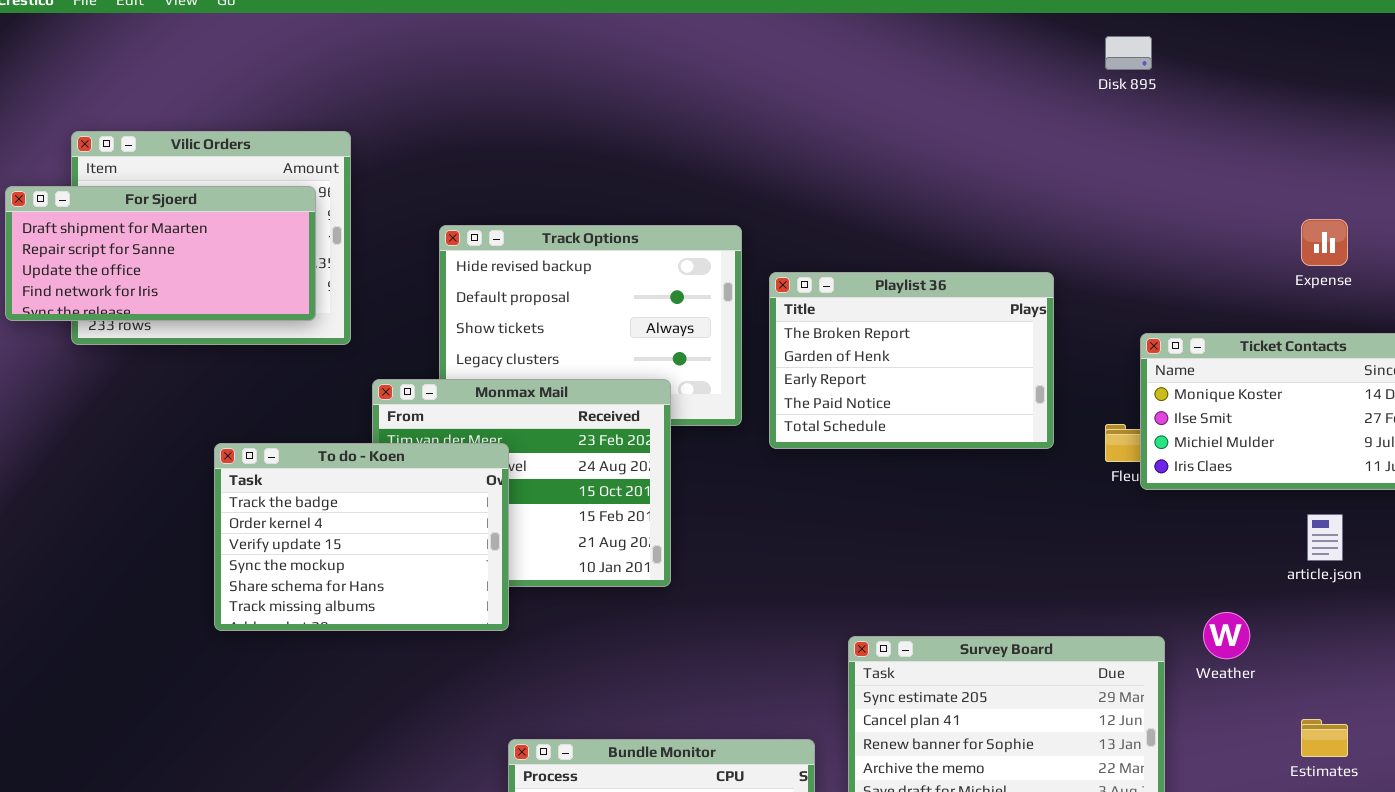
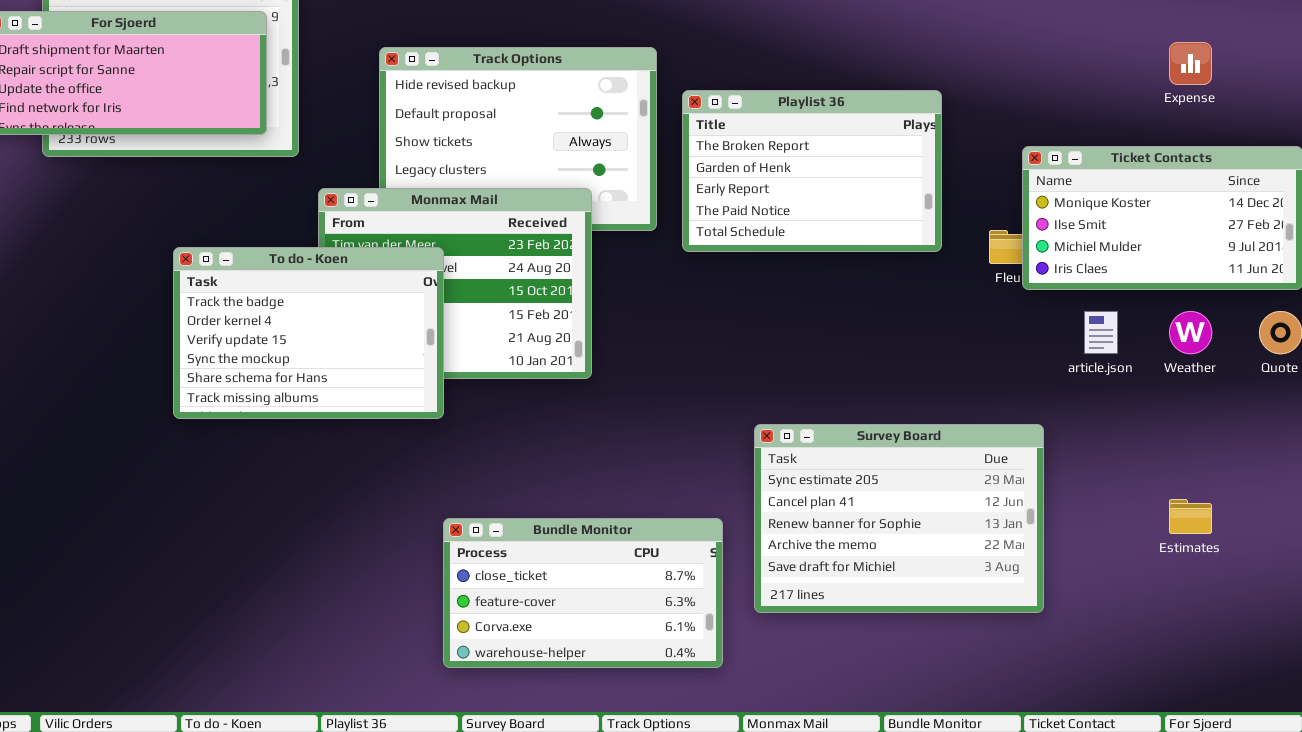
article.json: [1307,514,1343,561] -> [1084,311,1118,354], moved
Weather: [1203,612,1250,659] -> [1169,311,1212,354], moved

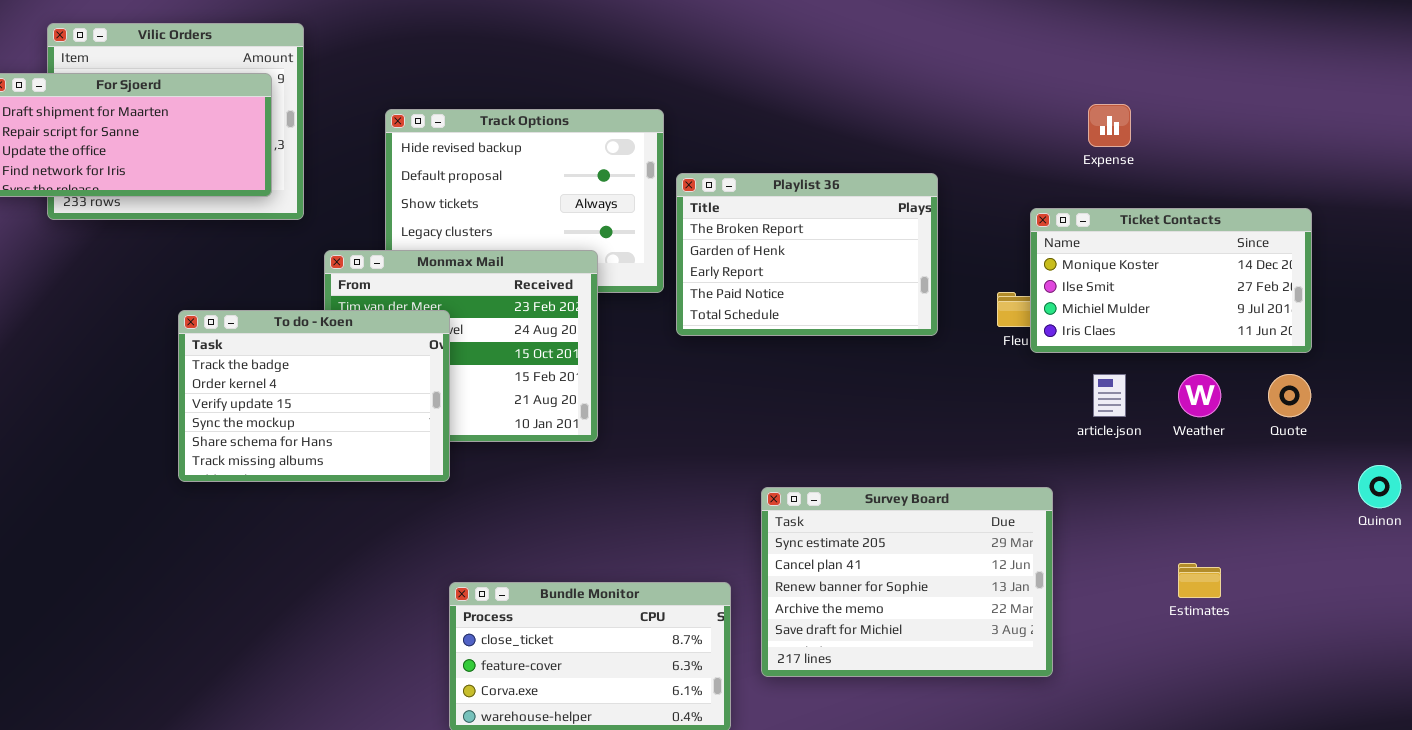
Expense: [1169,42,1212,85] -> [1088,104,1131,147], moved
Playlist 36: [682,90,942,252] -> [676,173,938,336], moved

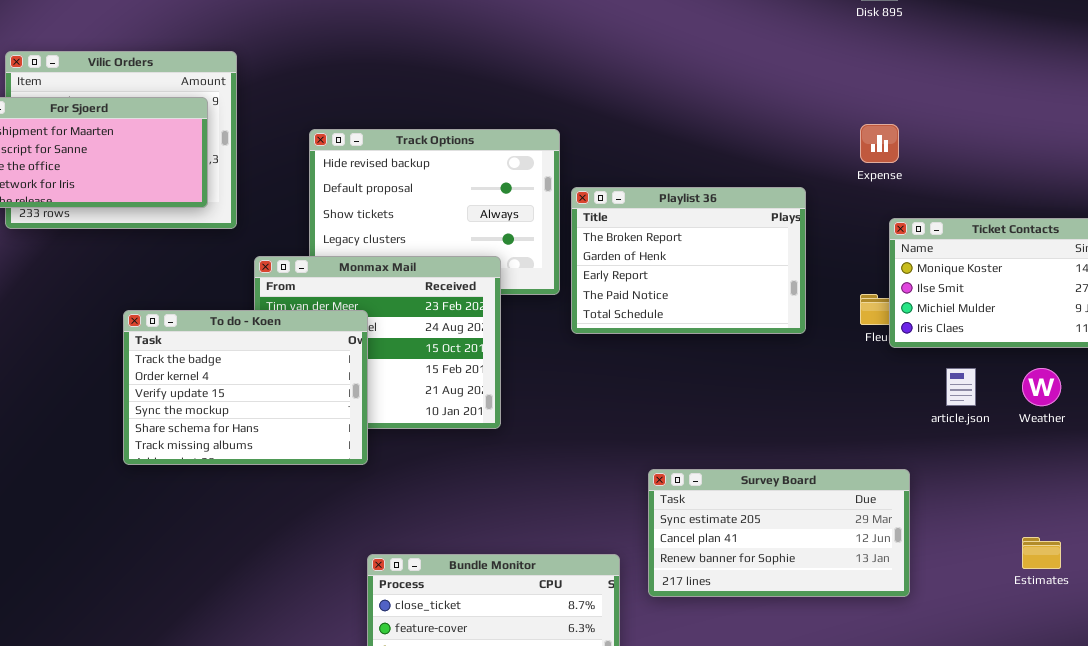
Expense: [1088,104,1131,147] -> [860,124,899,163], moved
Survey Board: [761,487,1053,677] -> [648,469,910,597], resized

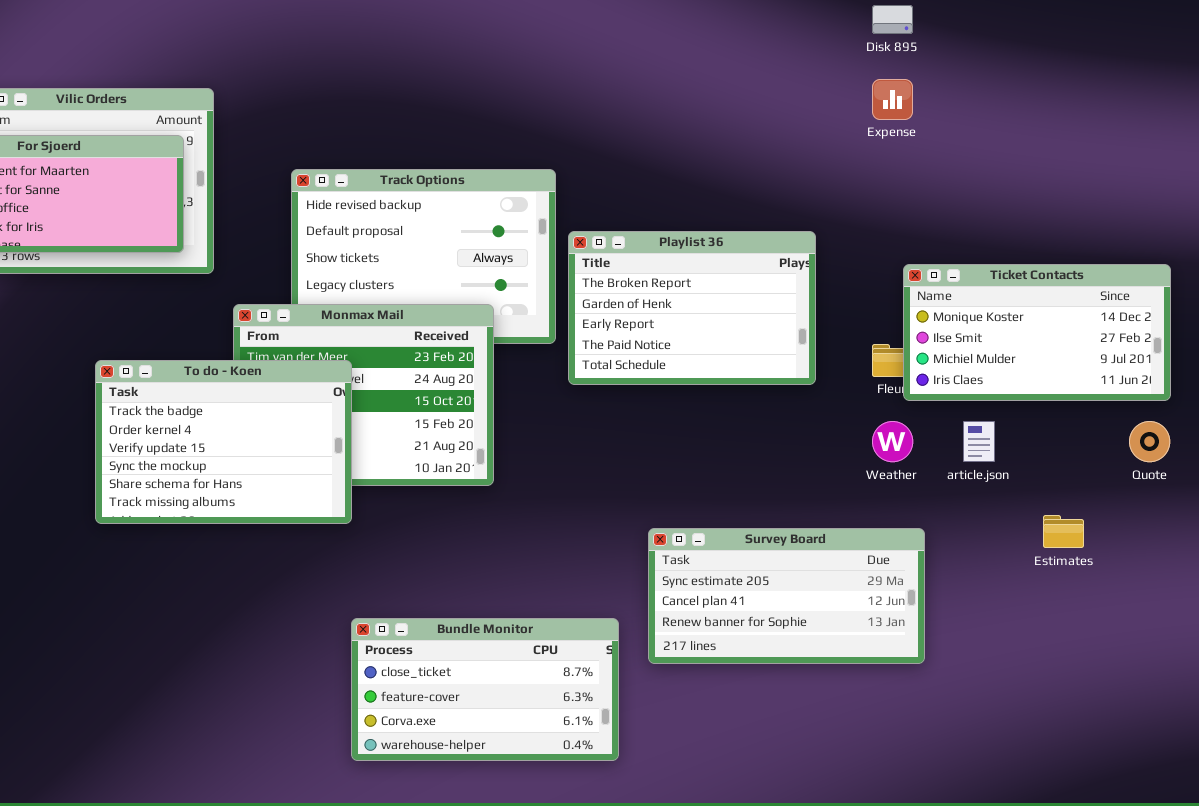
Expense: [860,124,899,163] -> [872,79,913,120], moved
Weather: [1022,368,1061,406] -> [872,421,913,462], moved
Estimates: [1022,537,1061,569] -> [1043,515,1084,548], moved

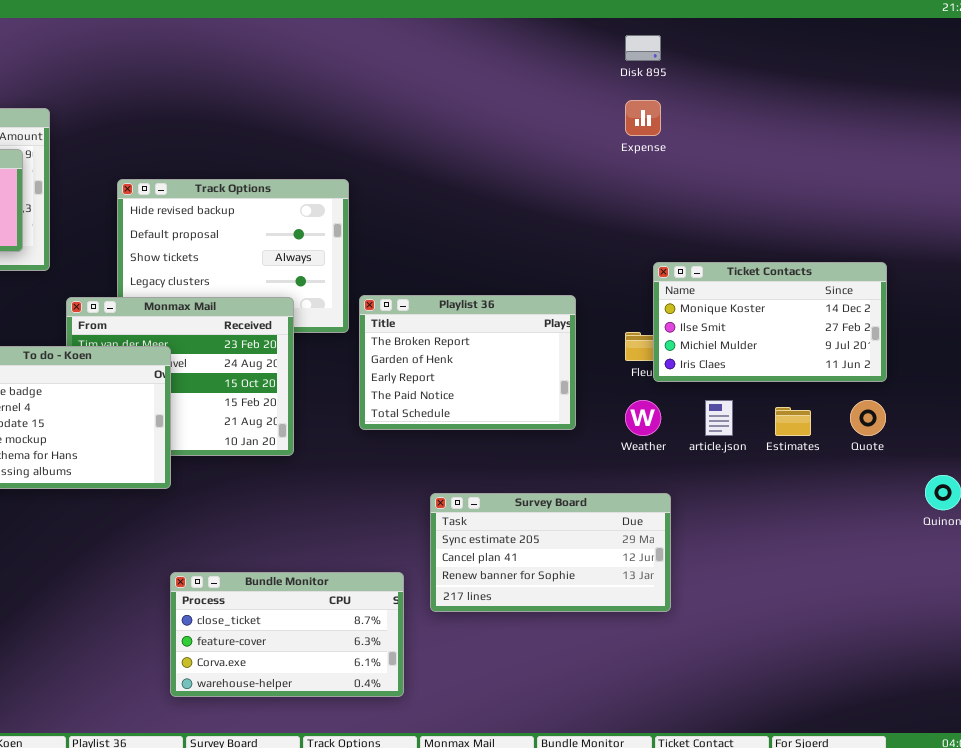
Playlist 36: [568,231,816,385] -> [359,295,576,430], moved
Estimates: [1043,515,1084,548] -> [775,407,811,436], moved

